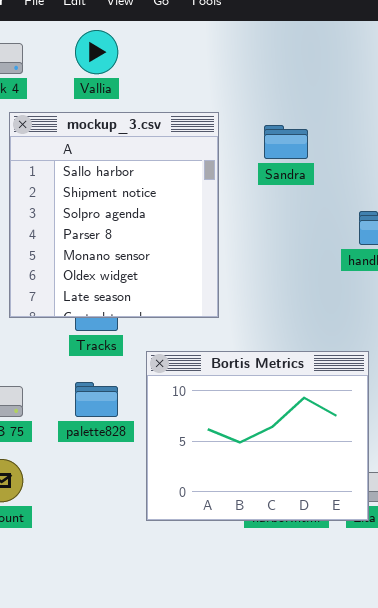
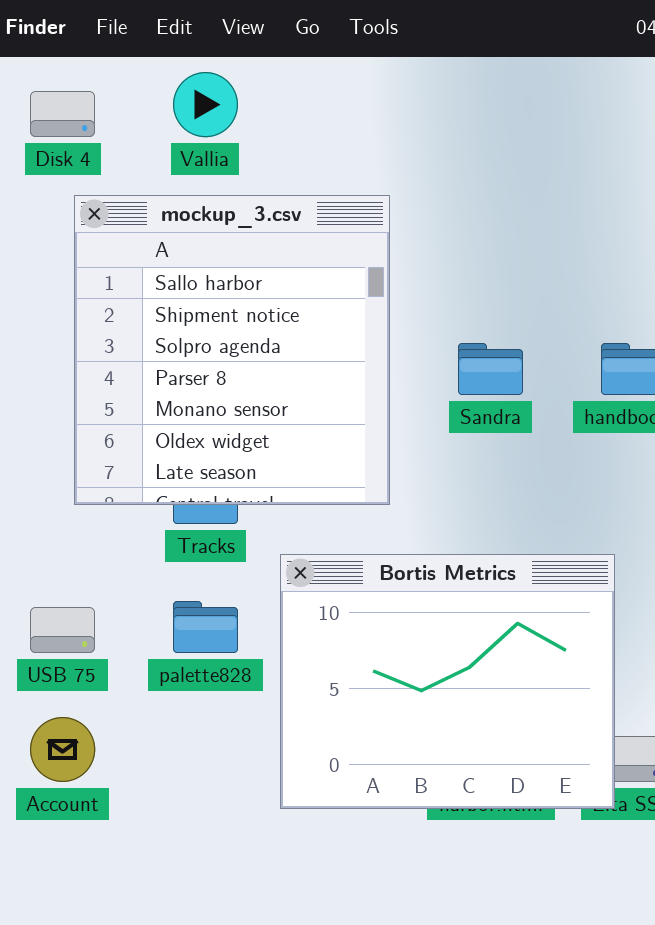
Sandra: [264,125,308,159] -> [458,343,523,395], moved

